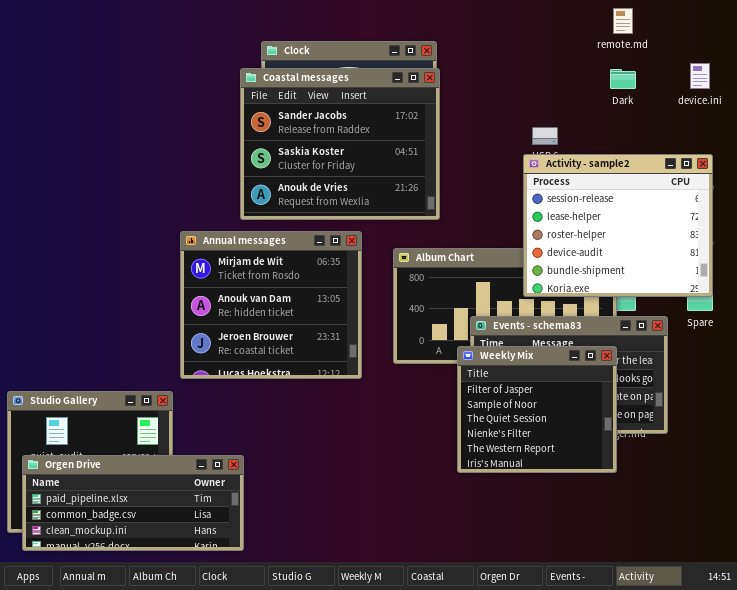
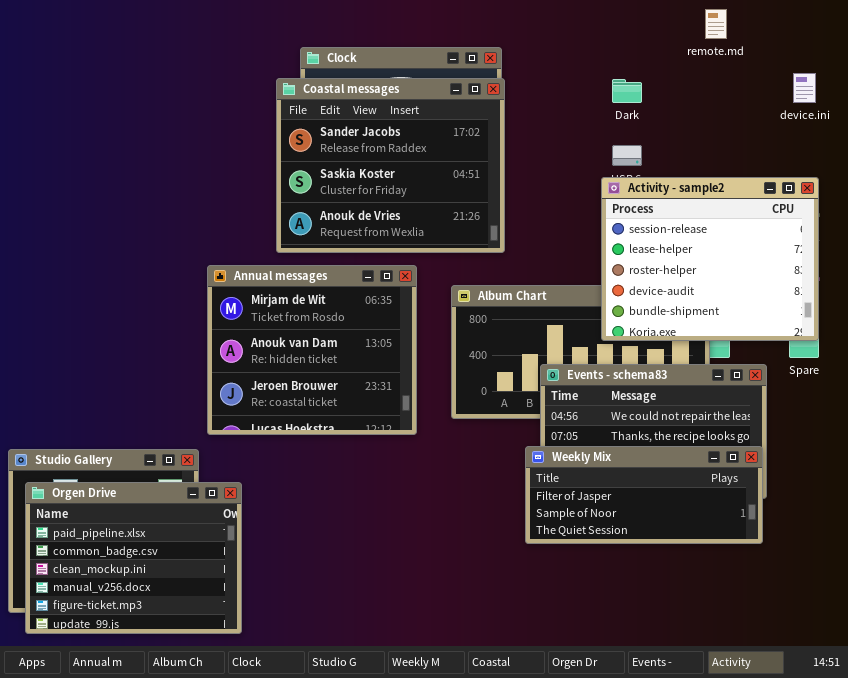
Dark: [610,69,636,89] -> [612,79,642,103], moved
Weekly Mix: [457,346,617,473] -> [525,446,763,544], resized
Orgen Drive: [22,455,244,551] -> [25,482,242,634], resized

